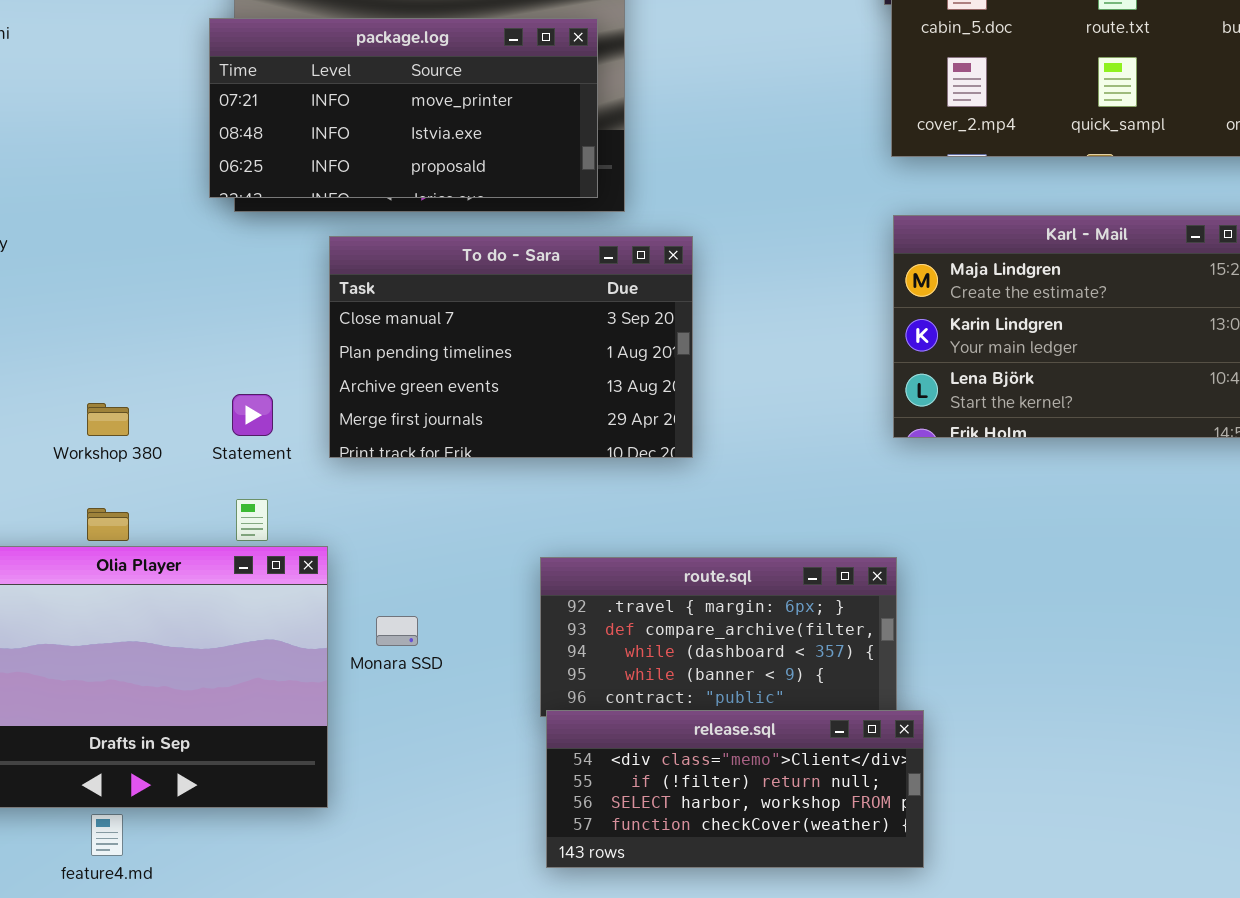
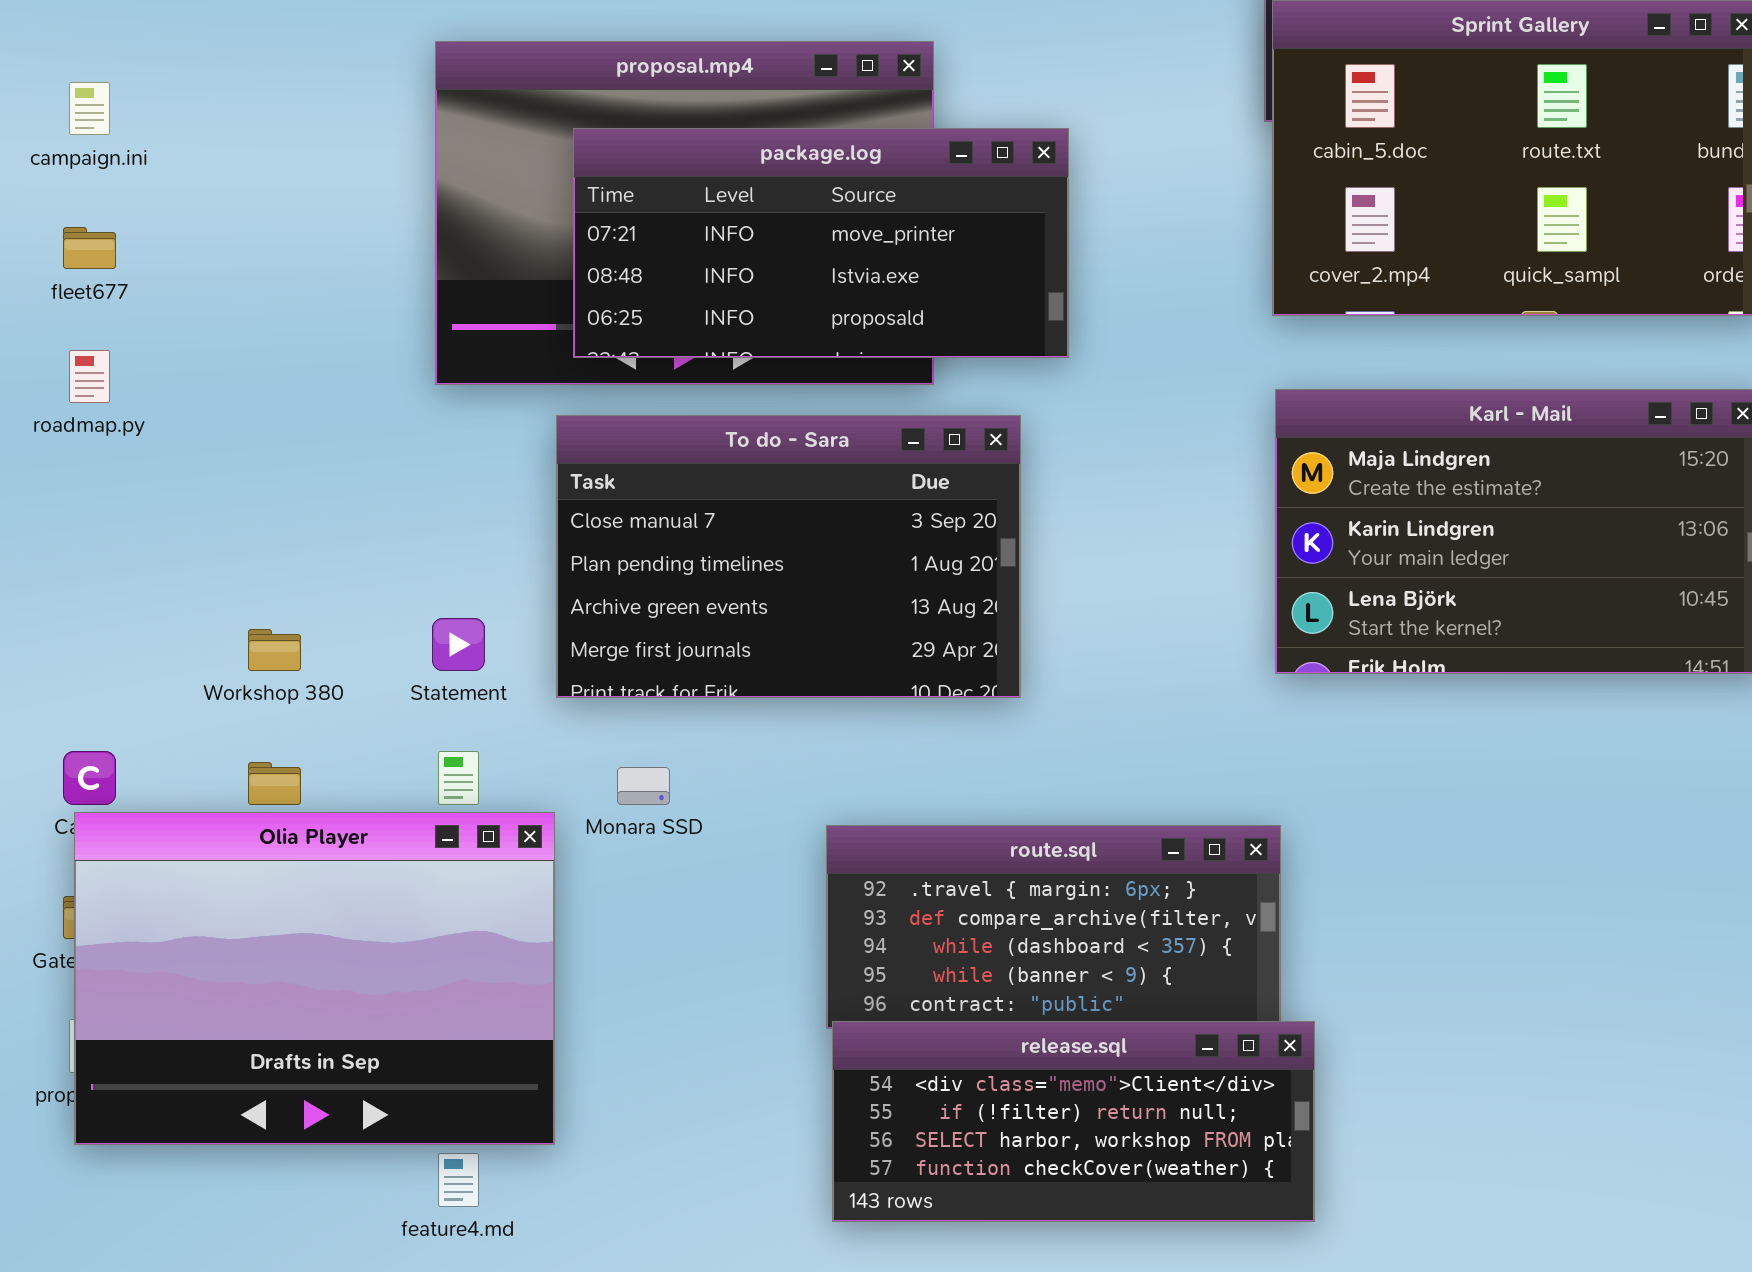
package.log: [209,18,598,198] -> [573,128,1069,358], moved
Monara SSD: [376,616,418,646] -> [617,767,670,805], moved
feature4.md: [91,814,123,856] -> [438,1153,479,1207], moved

